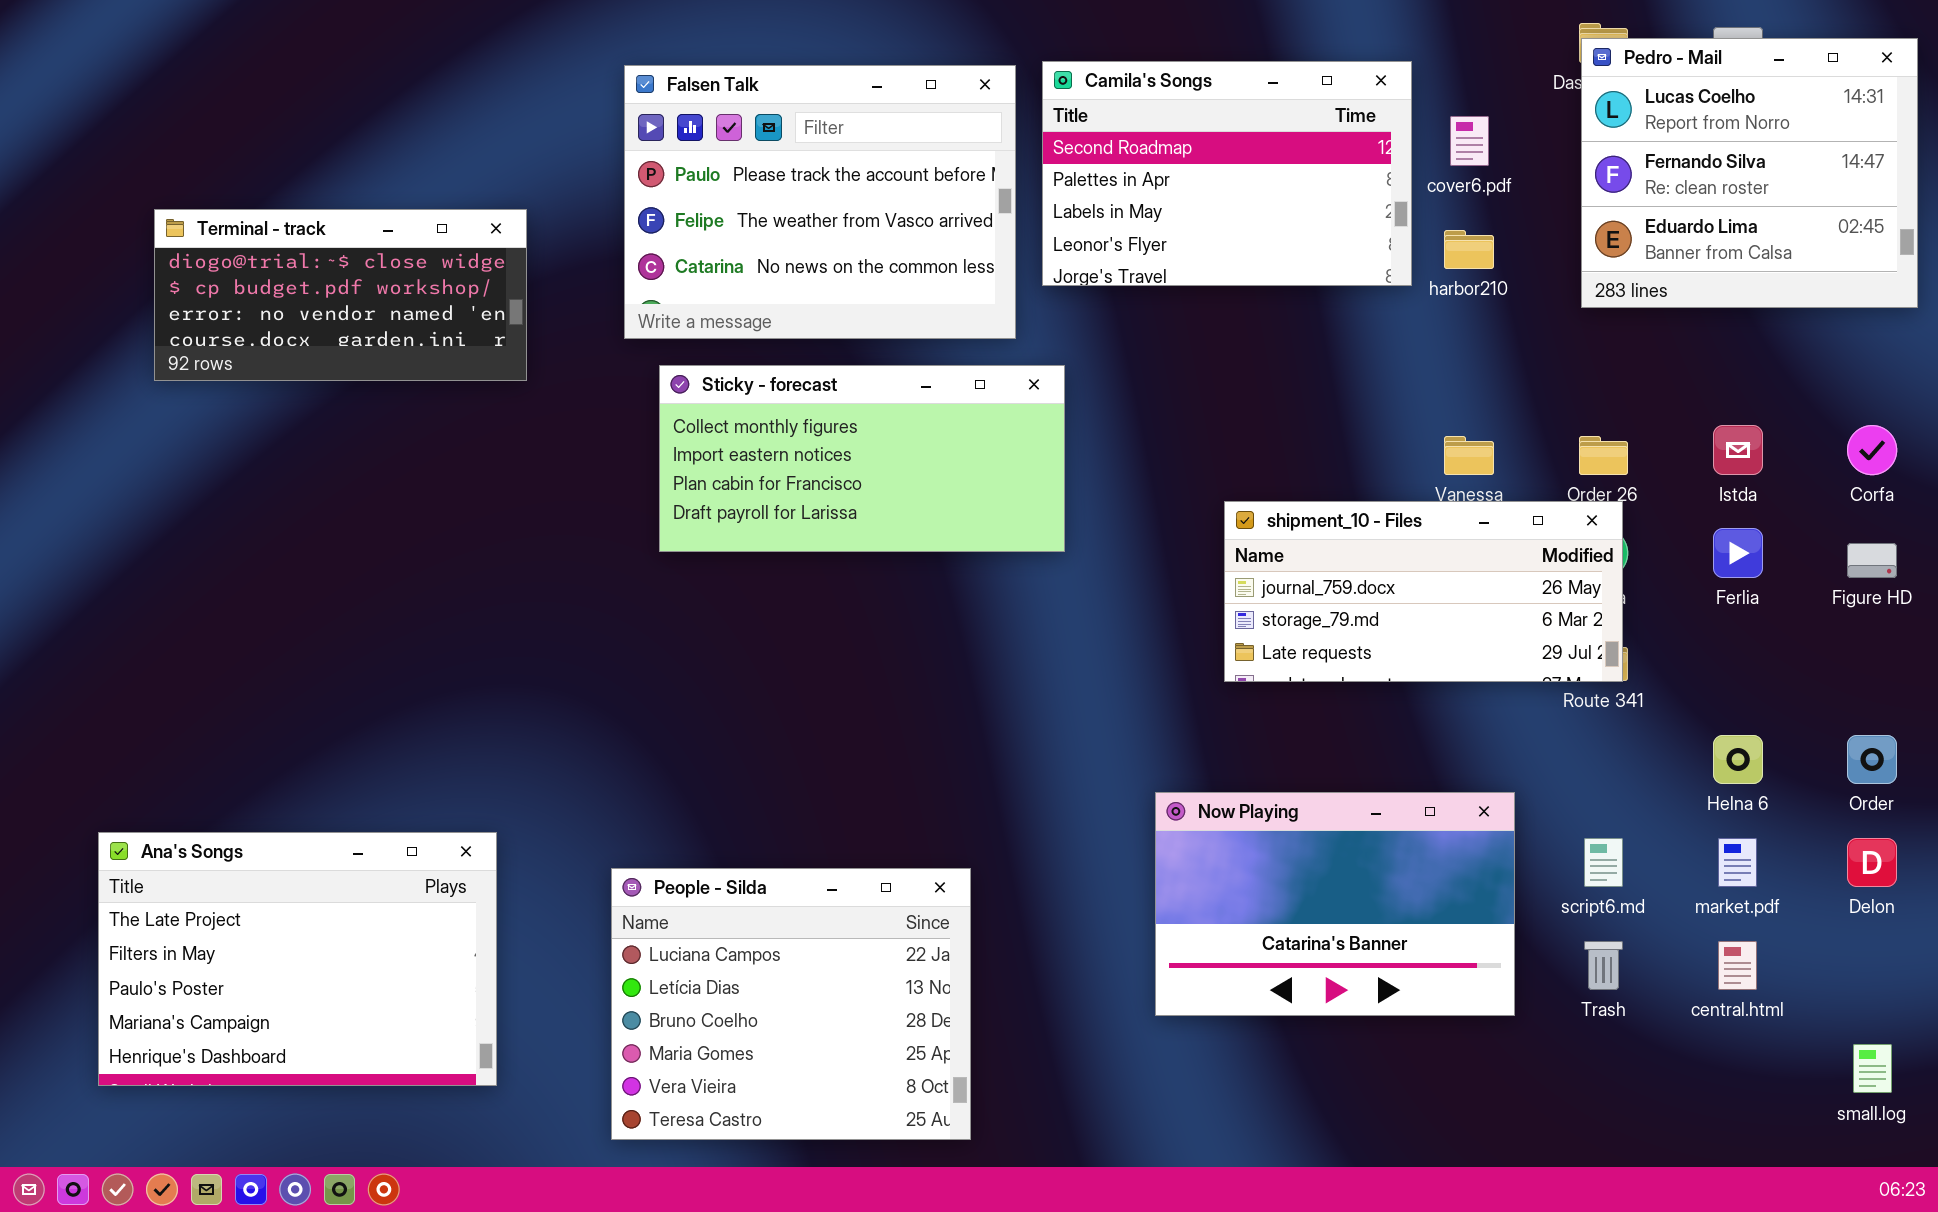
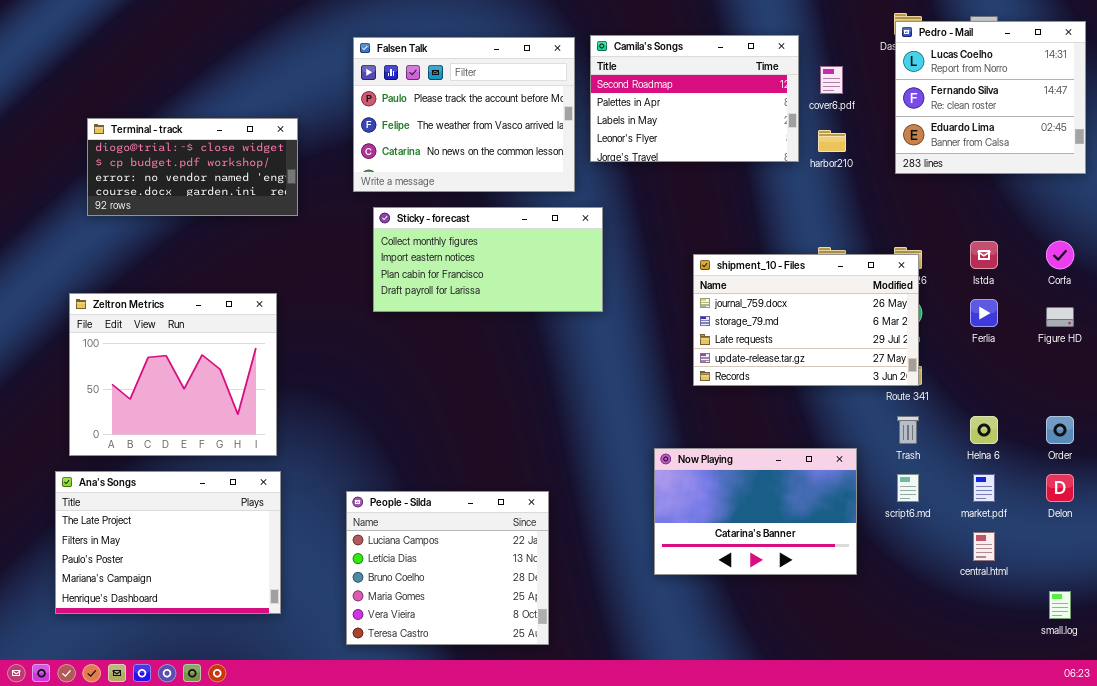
shipment_10 - Files: [1224,501,1623,682] -> [693,254,919,386], resized
Zeltron Metrics: none -> [69,293,277,456], opened
Trash: [1584,941,1623,990] -> [897,416,919,444], moved

